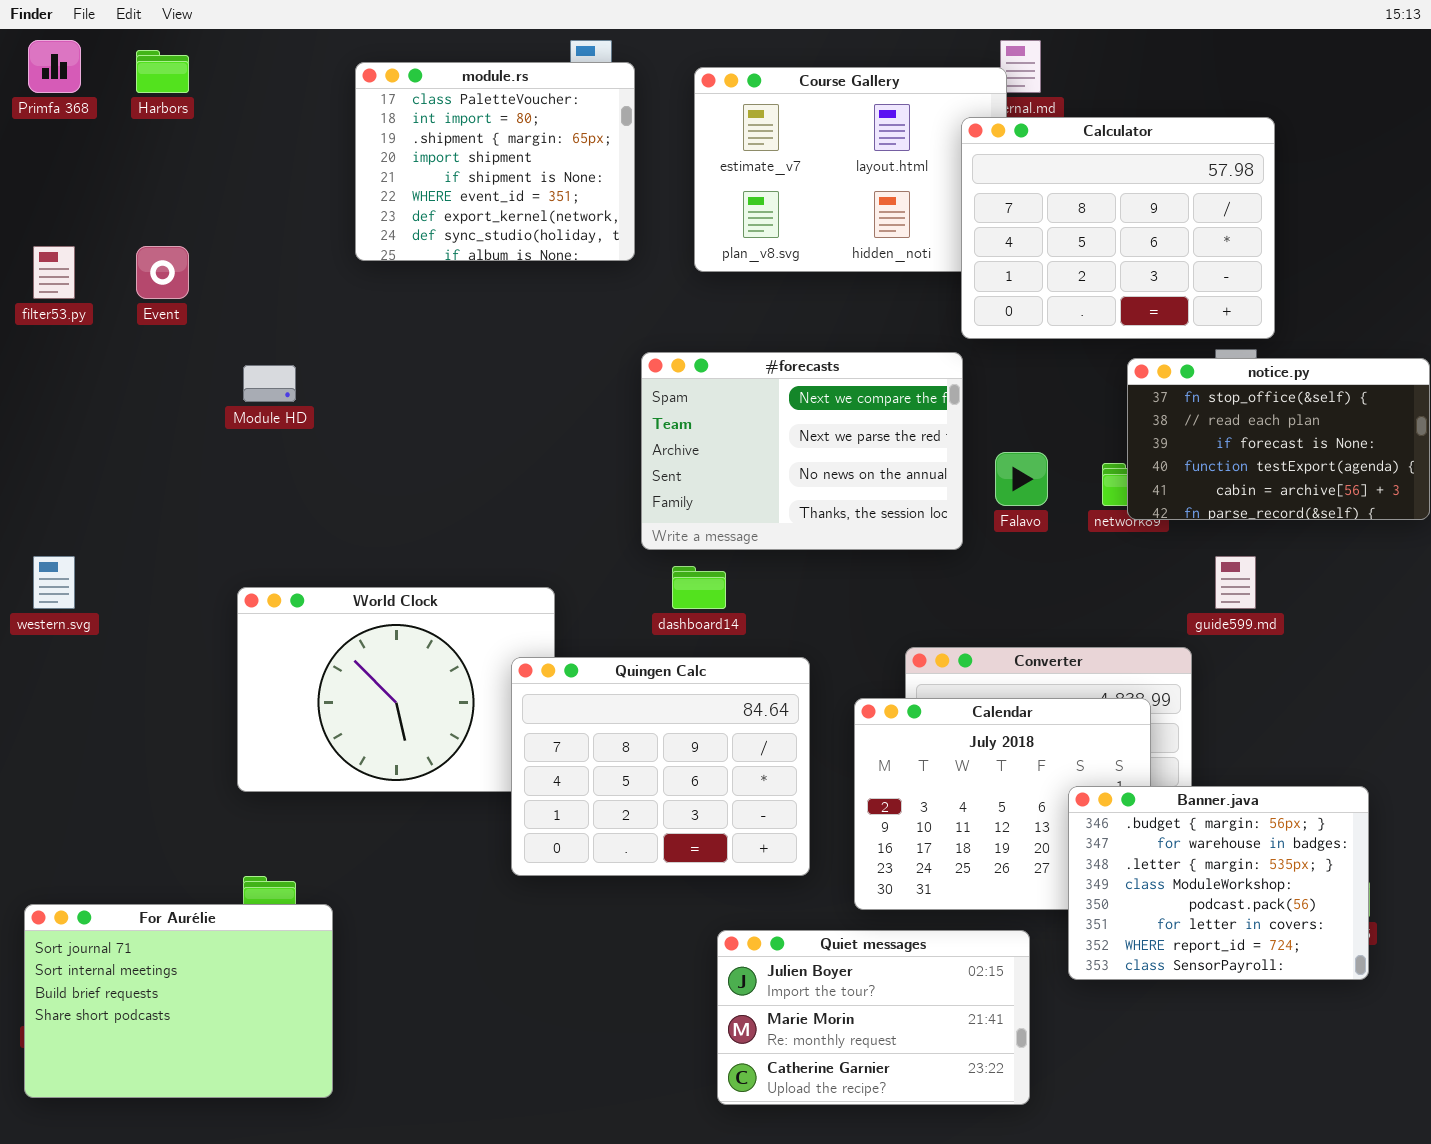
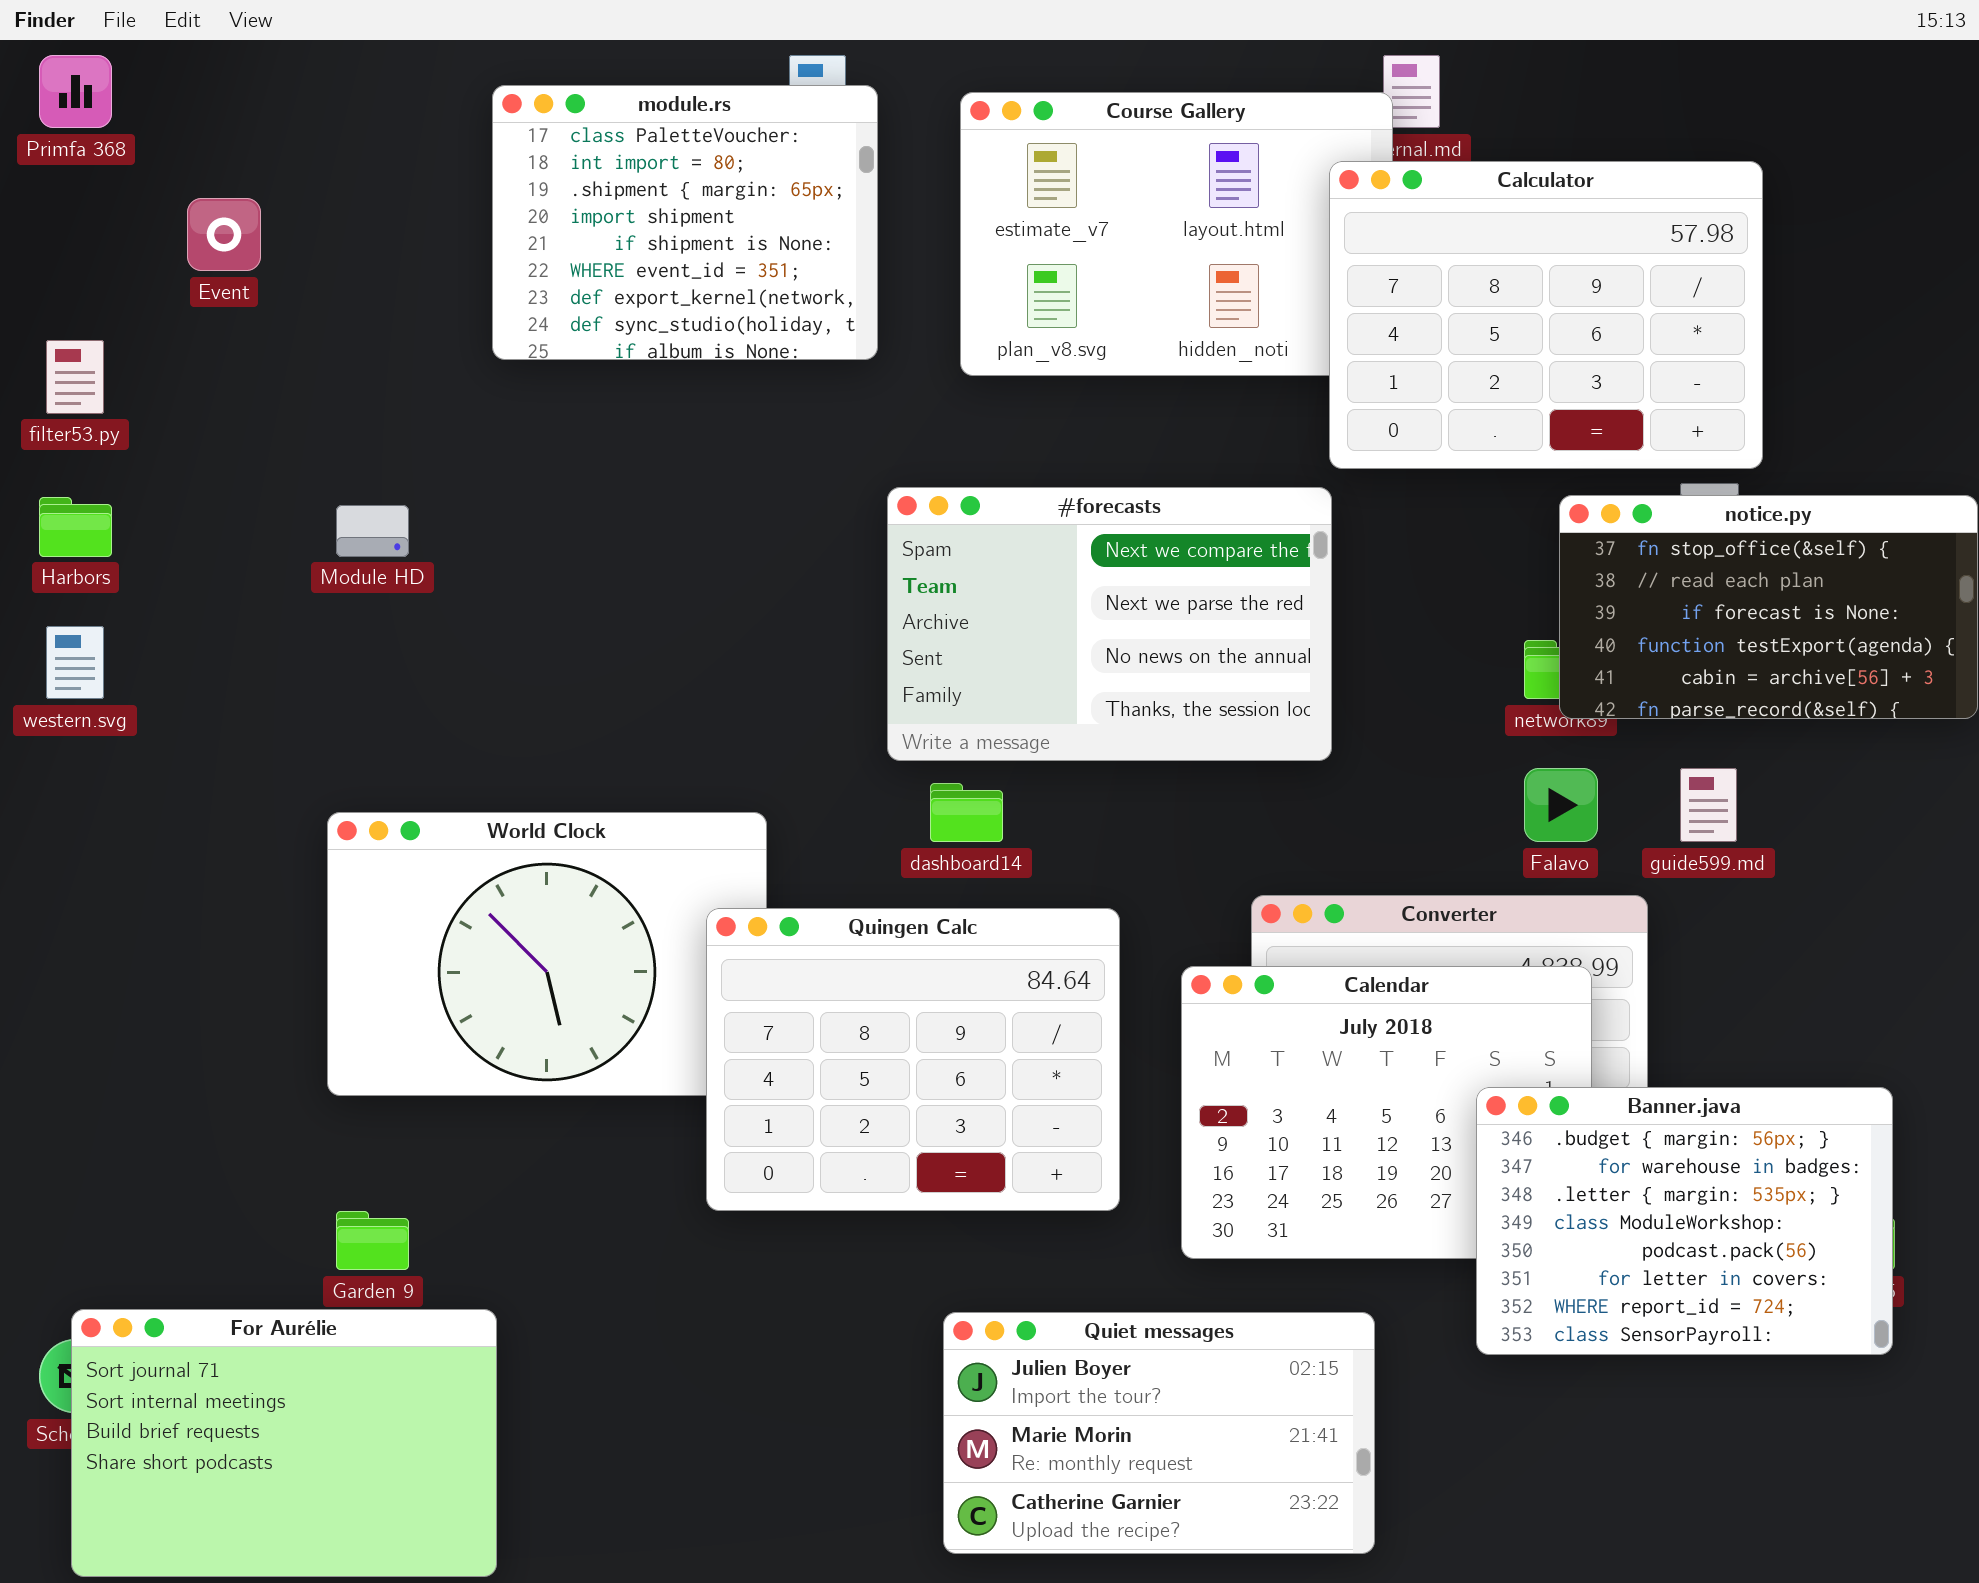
Harbors: [136,50,189,93] -> [39,497,112,557], moved
Event: [136,246,189,299] -> [187,198,261,271], moved
Falavo: [995,452,1048,506] -> [1524,768,1598,842], moved
western.svg: [33,556,75,609] -> [46,626,104,699], moved
For Aurélie: [24,904,333,1098] -> [71,1309,497,1577], moved
Quiet messages: [717,930,1030,1105] -> [943,1312,1375,1554], moved

